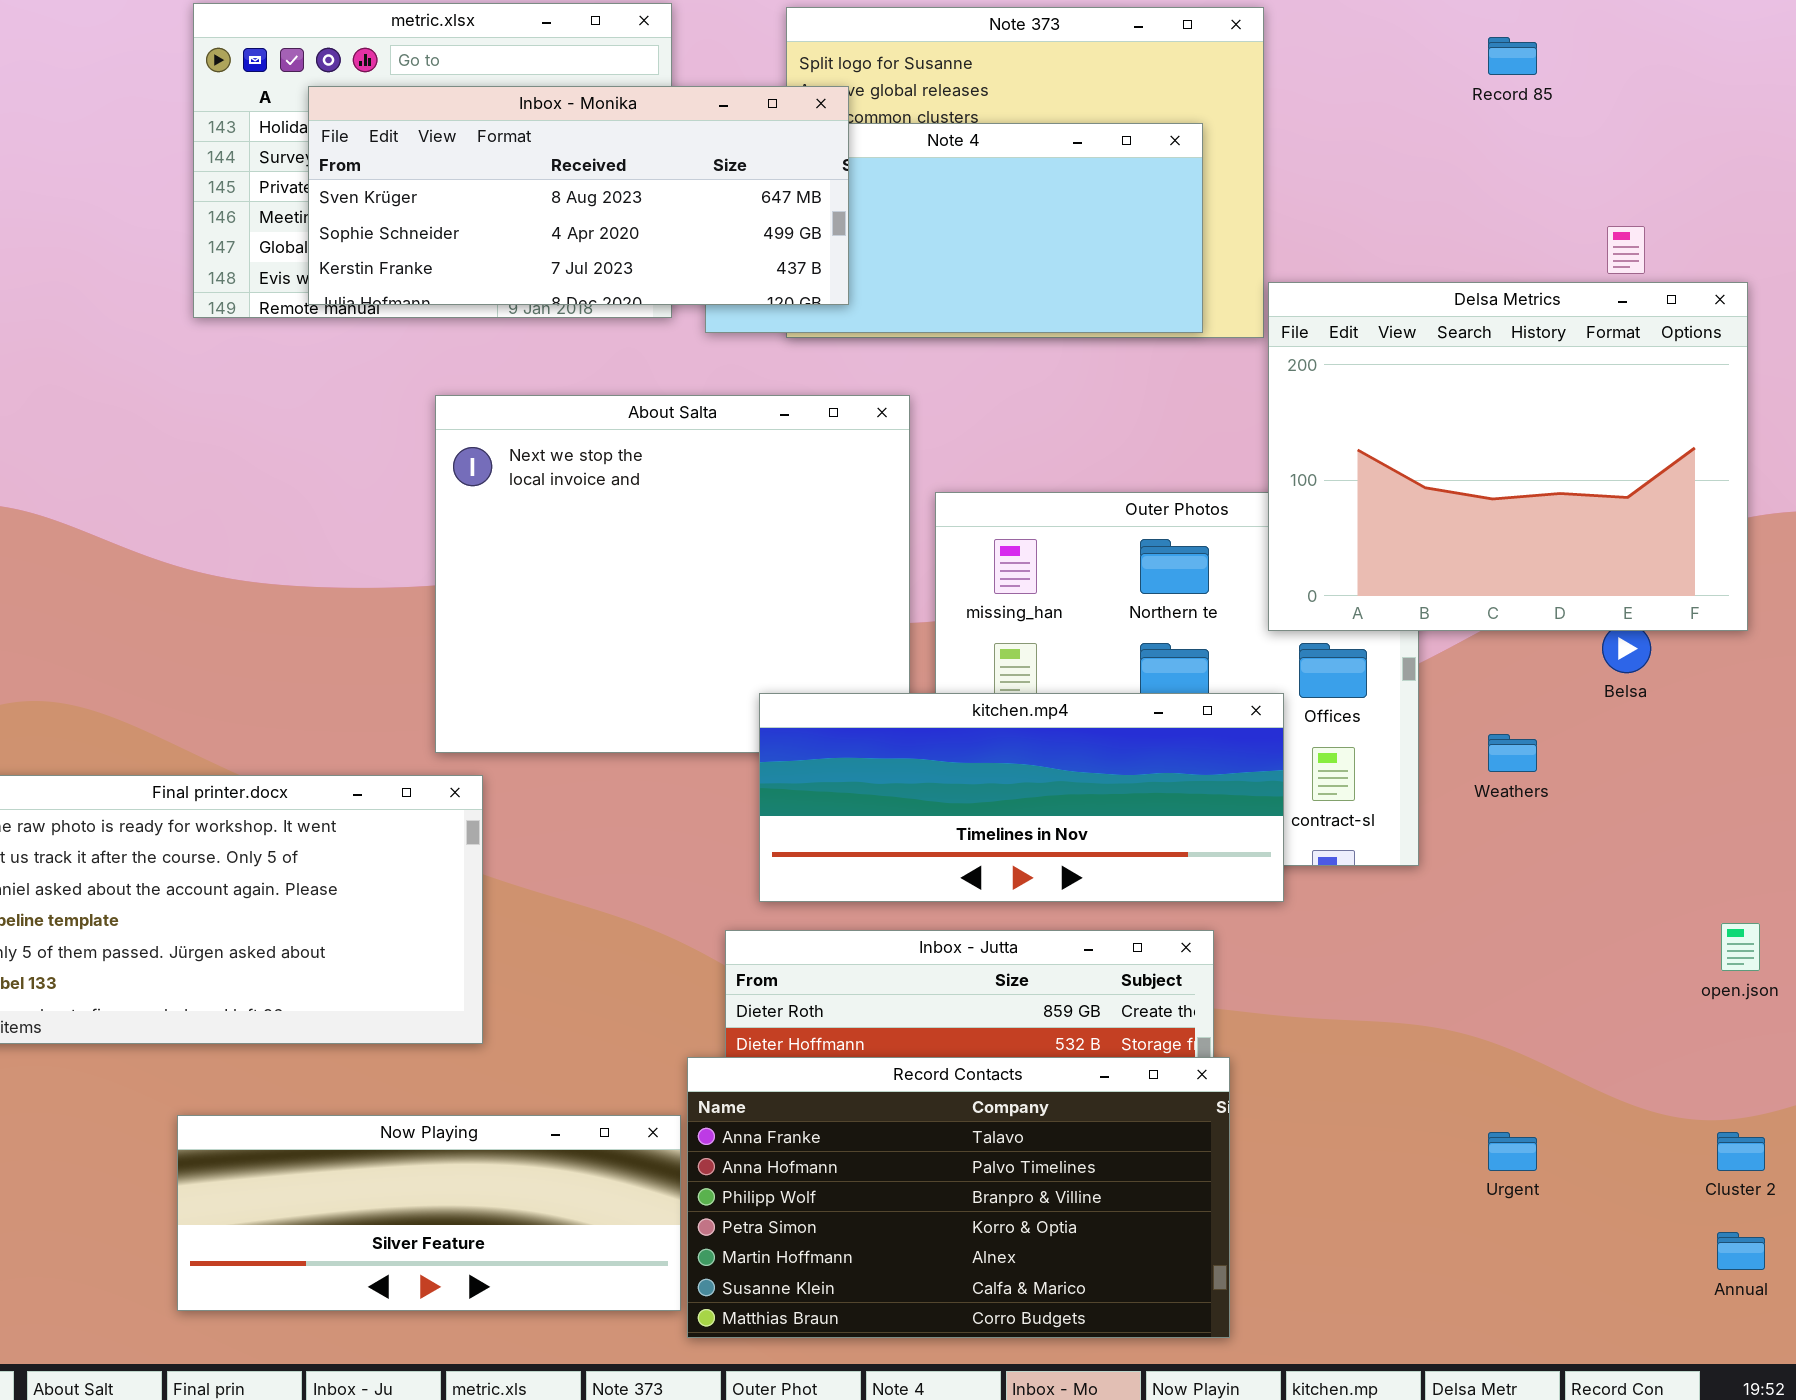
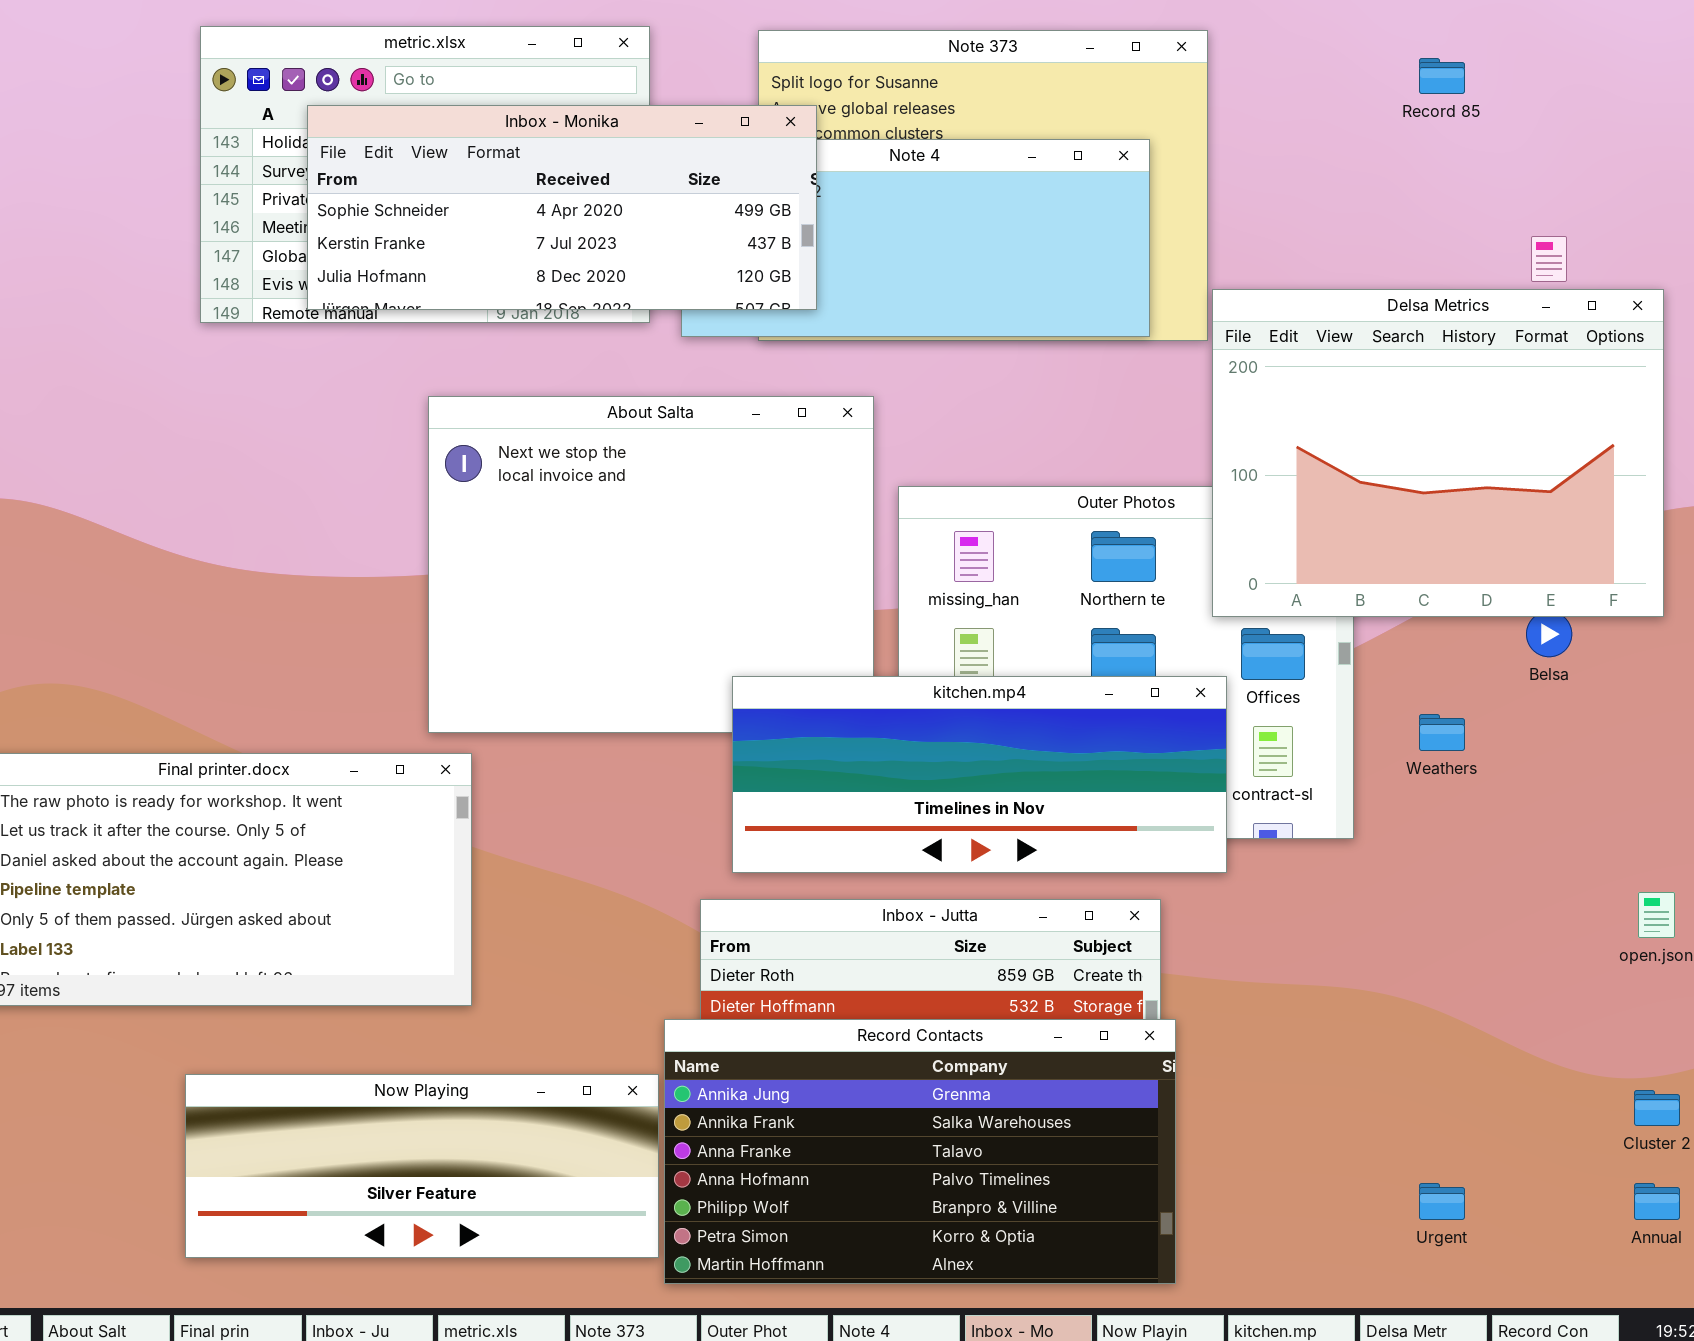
Inbox - Monika: [308,86,849,305] -> [307,105,817,310], scrolled down 1 row
Record Contacts: [687,1057,1230,1338] -> [664,1019,1176,1284], scrolled up 2 rows
Urgent: [1488,1132,1537,1171] -> [1419,1183,1465,1220], moved

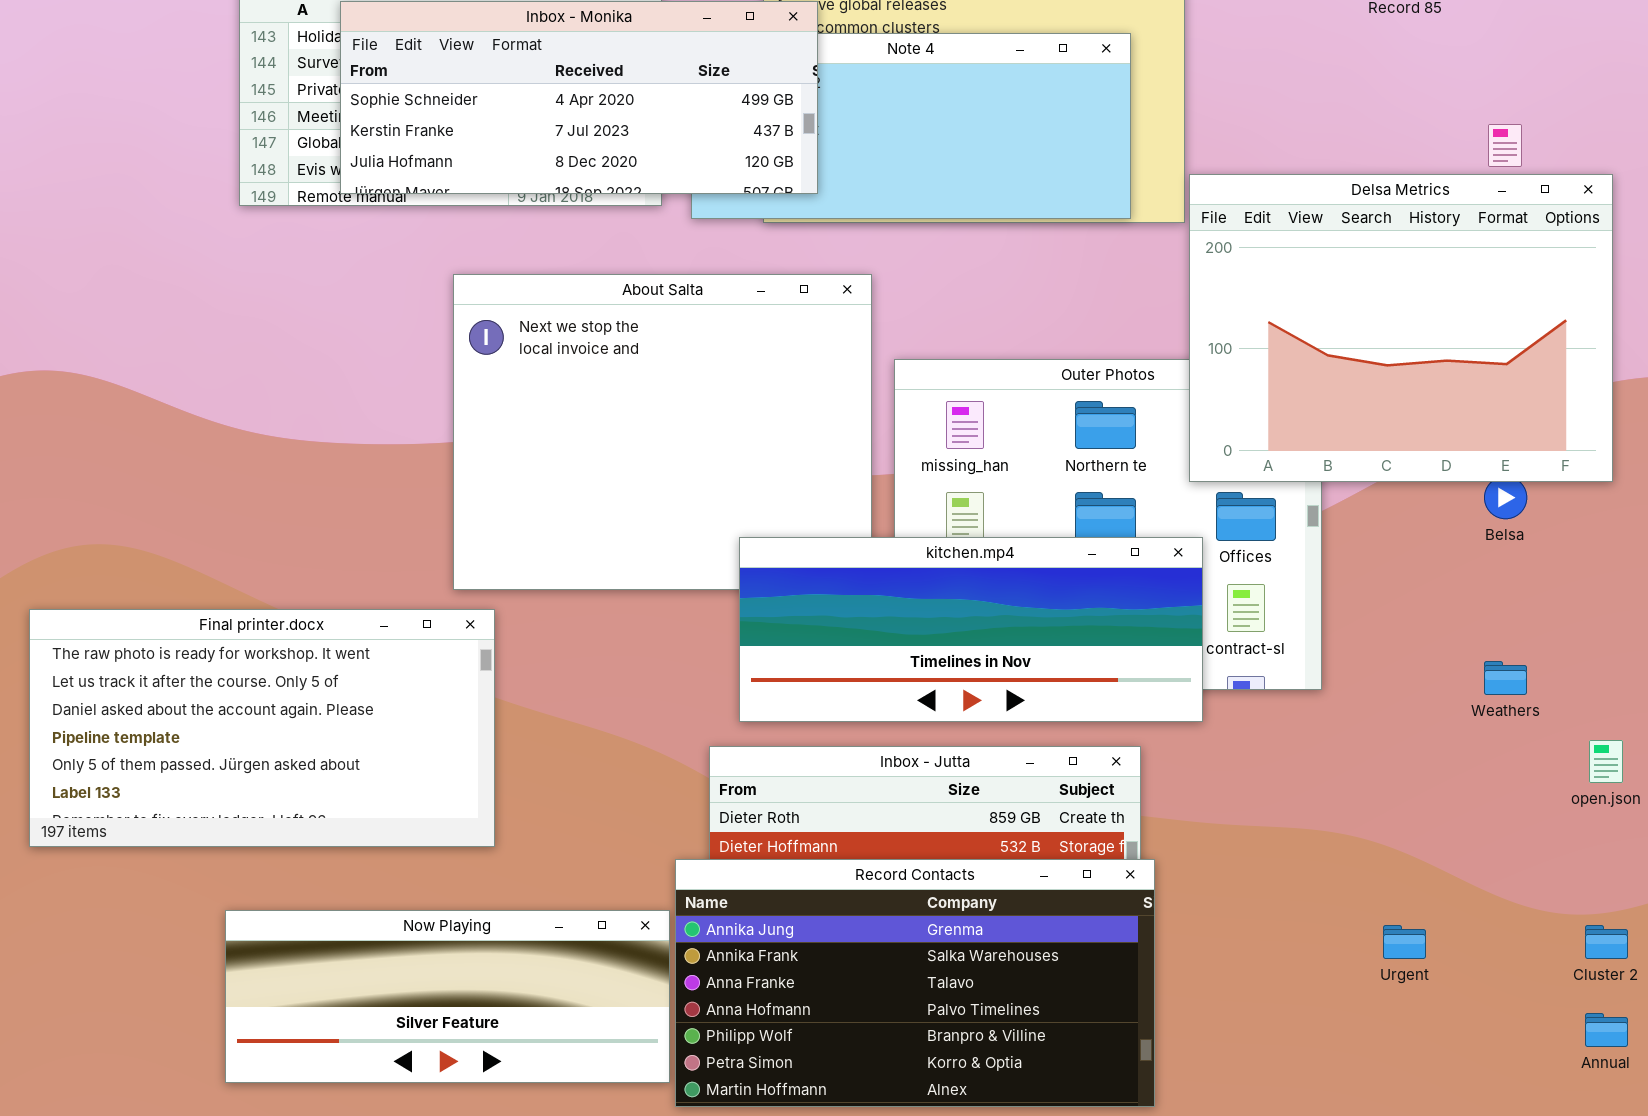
Weathers: [1419,714,1465,751] -> [1484,661,1527,695], moved
Urgent: [1419,1183,1465,1220] -> [1383,925,1426,959], moved

